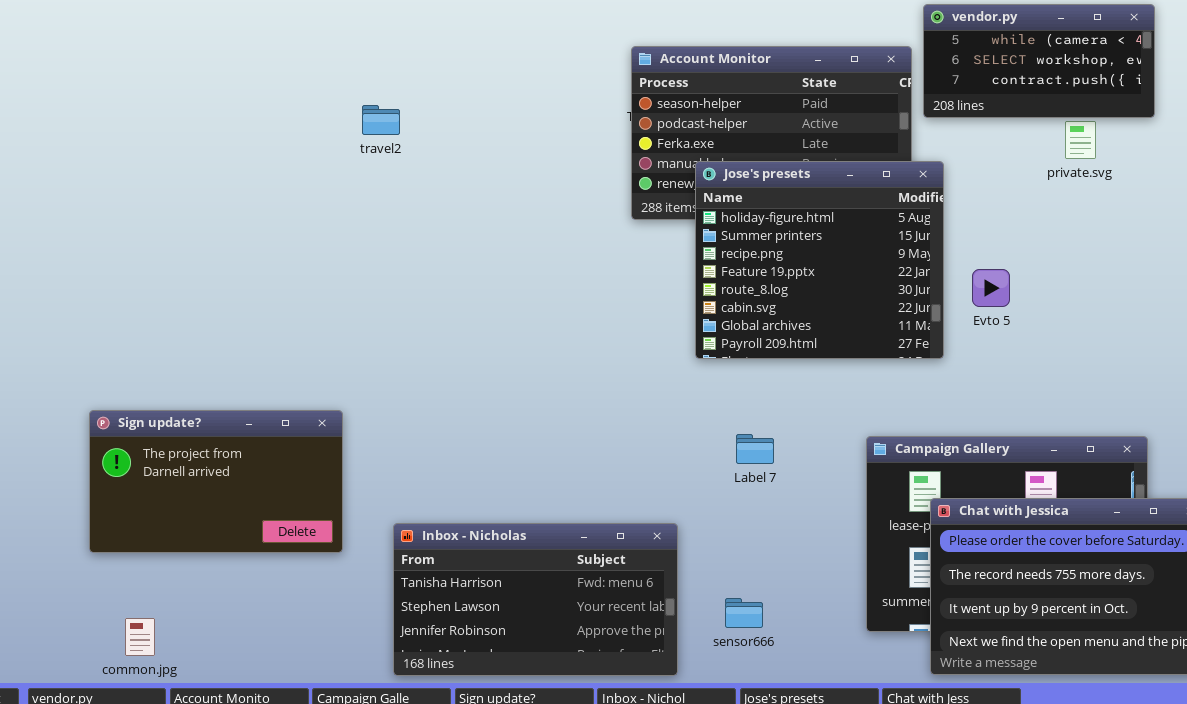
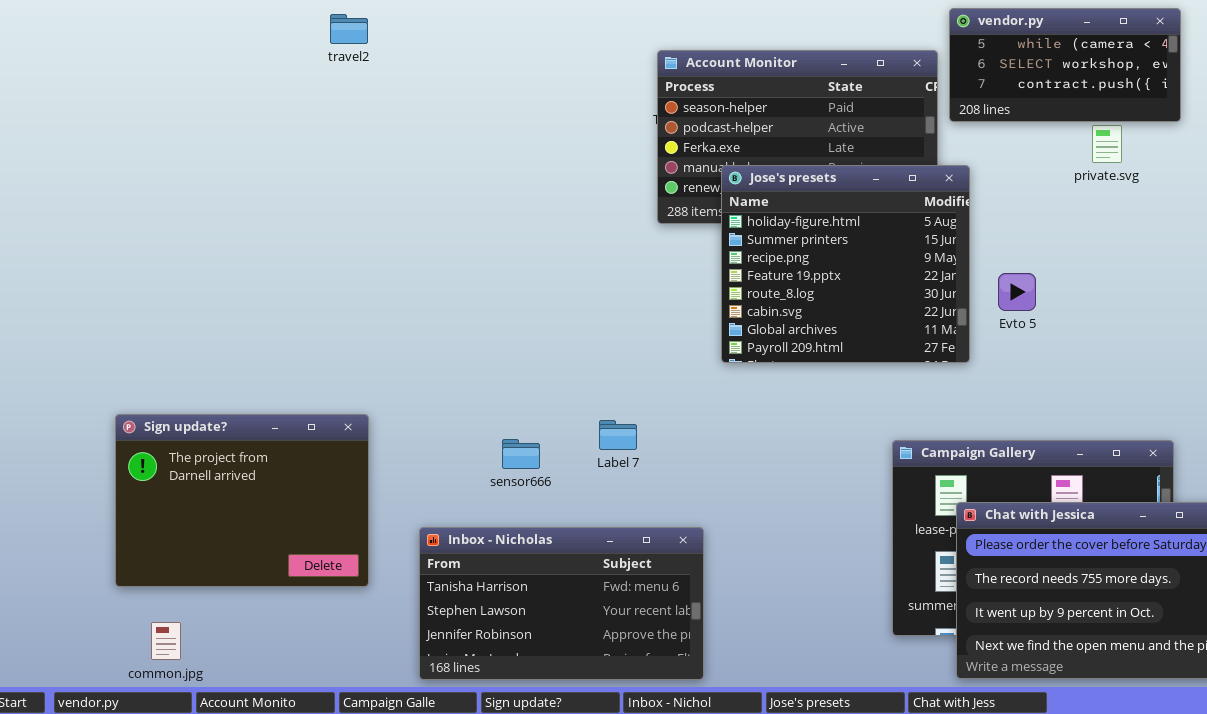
travel2: [362,105,400,135] -> [330,14,368,44], moved
Sign update?: [89,410,343,553] -> [115,414,369,587], resized
Label 7: [736,434,774,464] -> [599,420,637,450], moved
sensor666: [725,598,763,628] -> [502,439,540,469], moved

